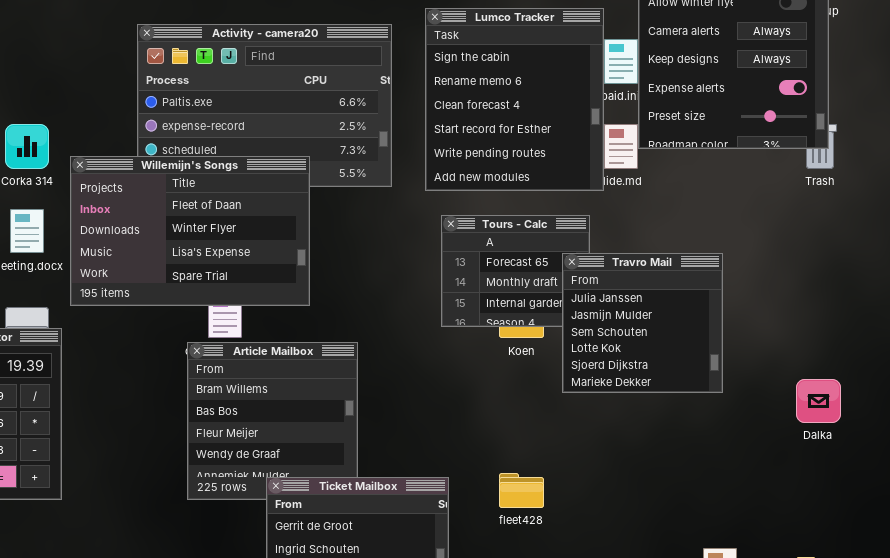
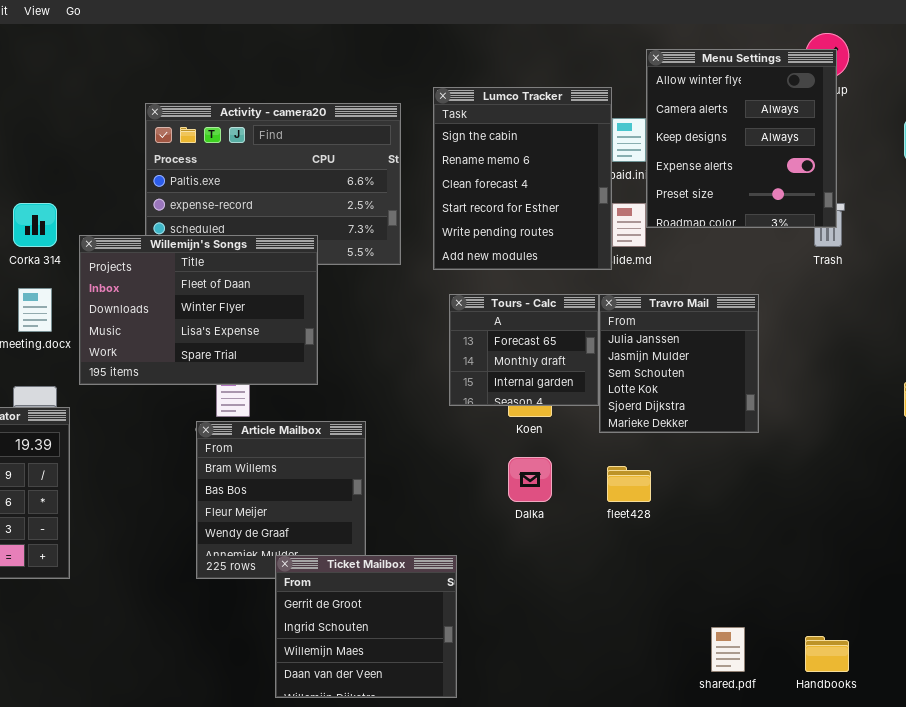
Travro Mail: [562,253,723,393] -> [599,294,759,433], moved
Dalka: [796,379,841,423] -> [508,457,552,502], moved
fleet428: [499,473,544,508] -> [607,466,651,502], moved

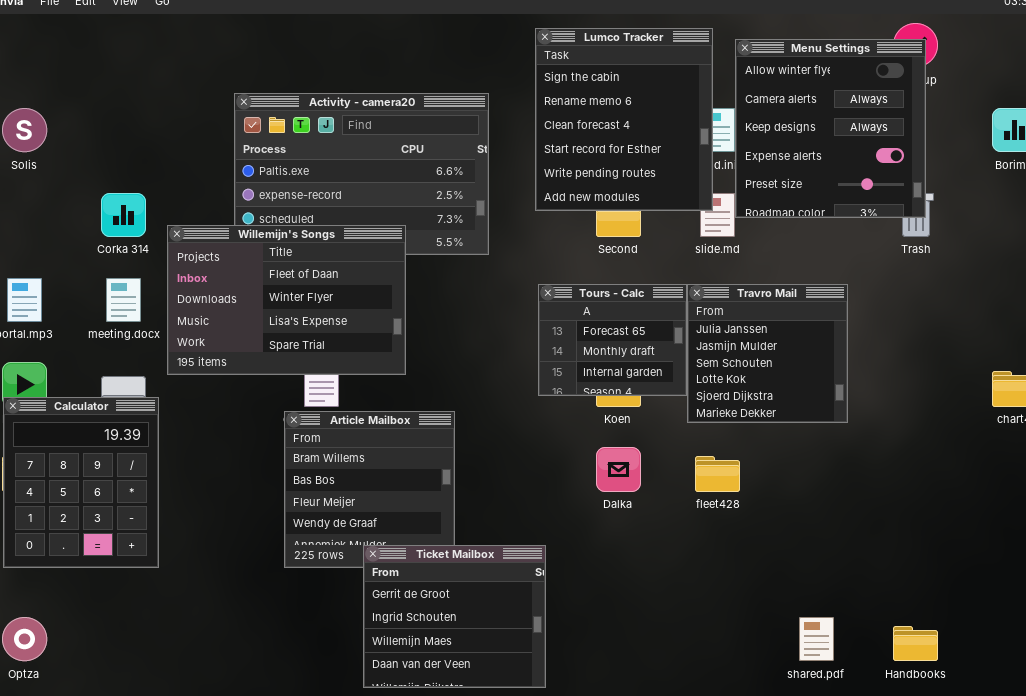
Lumco Tracker: [433,87,612,270] -> [535,28,713,211], moved

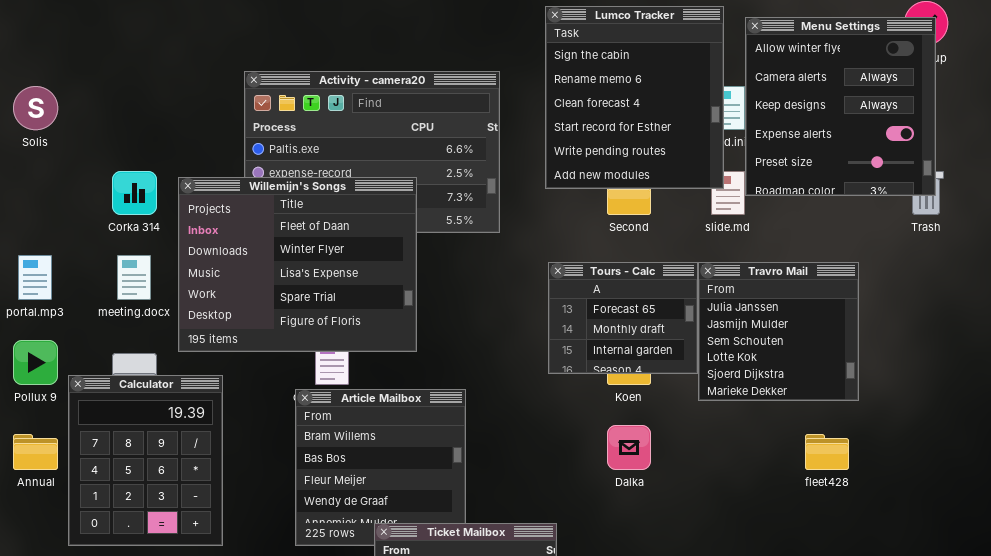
Willemijn's Songs: [167,225,406,375] -> [178,177,417,352], resized
Calculator: [3,397,159,568] -> [68,375,223,546], moved
fleet428: [695,456,740,492] -> [805,434,849,470], moved

